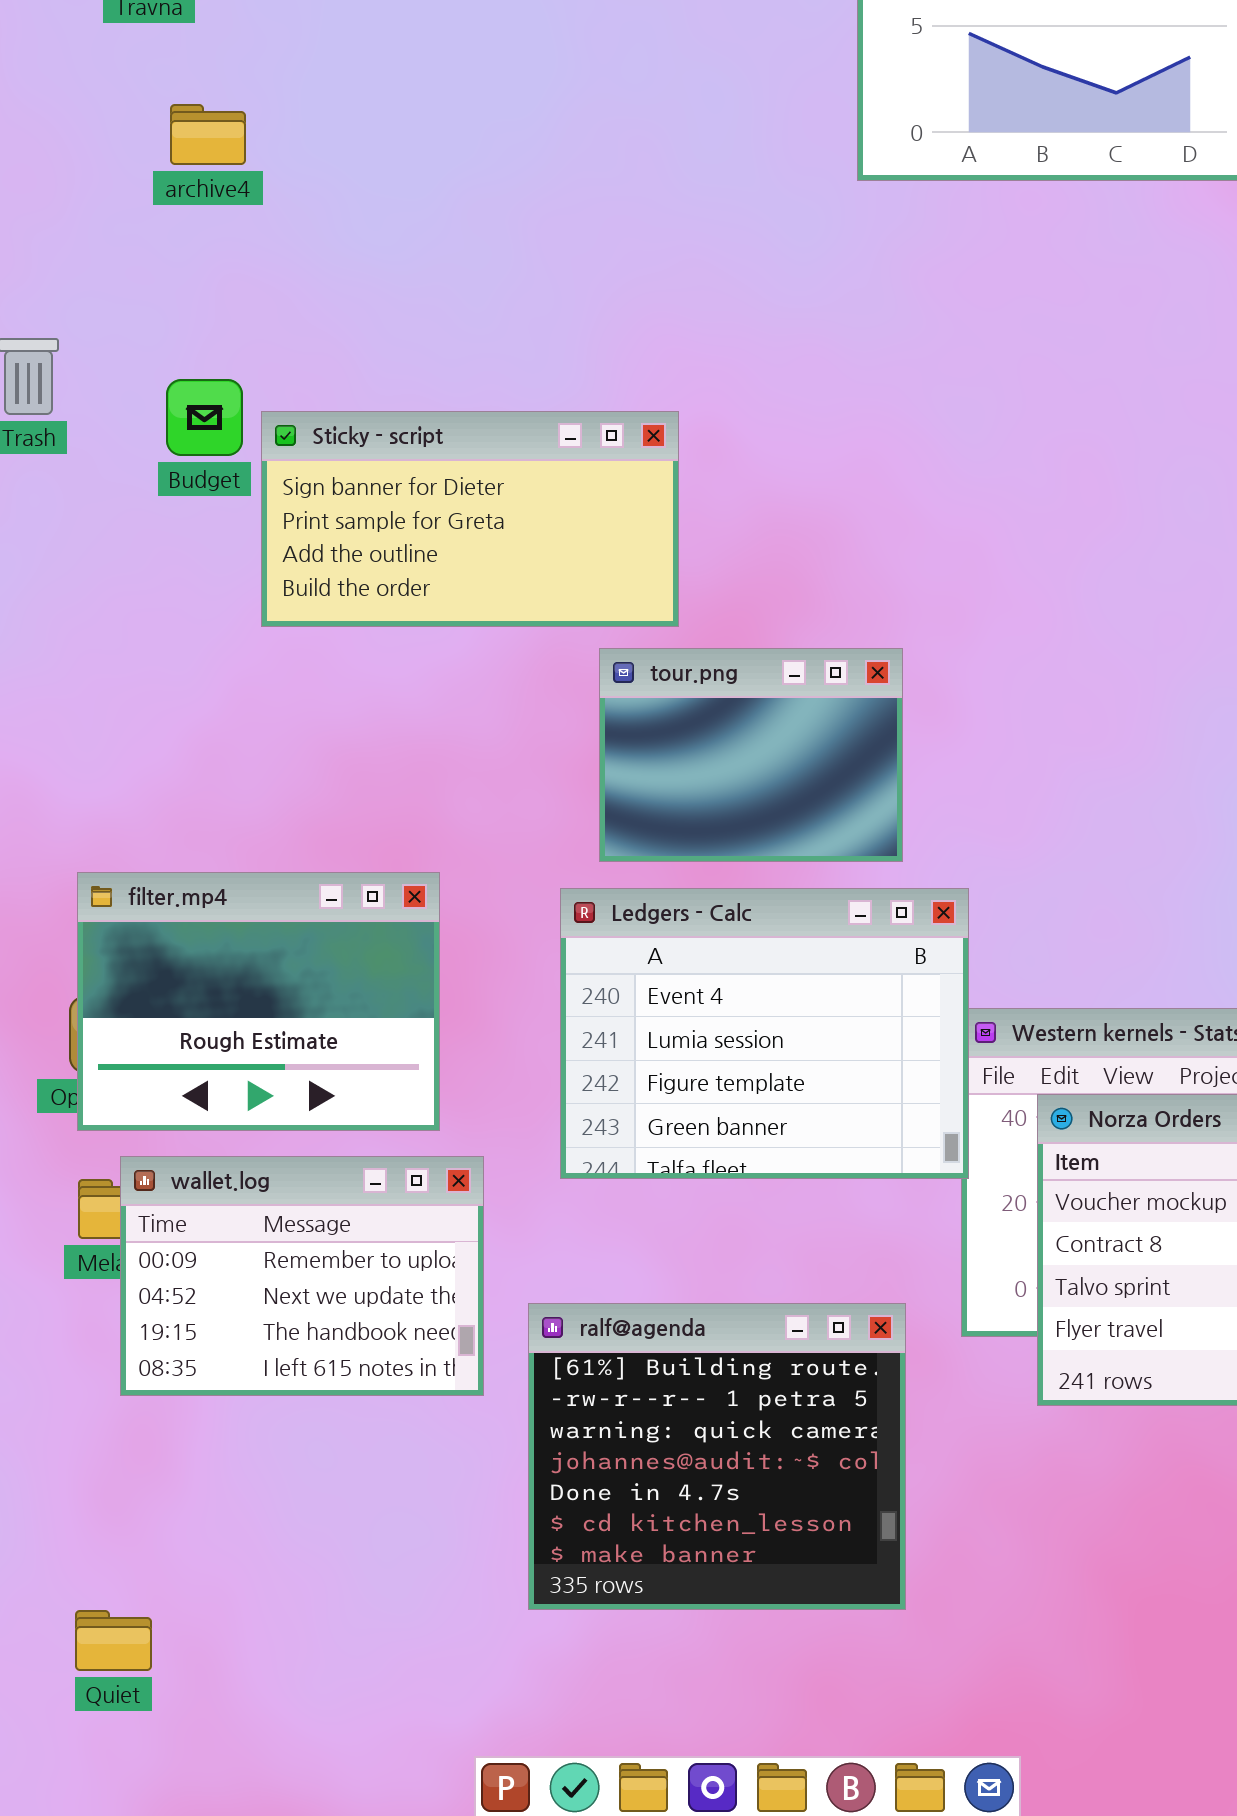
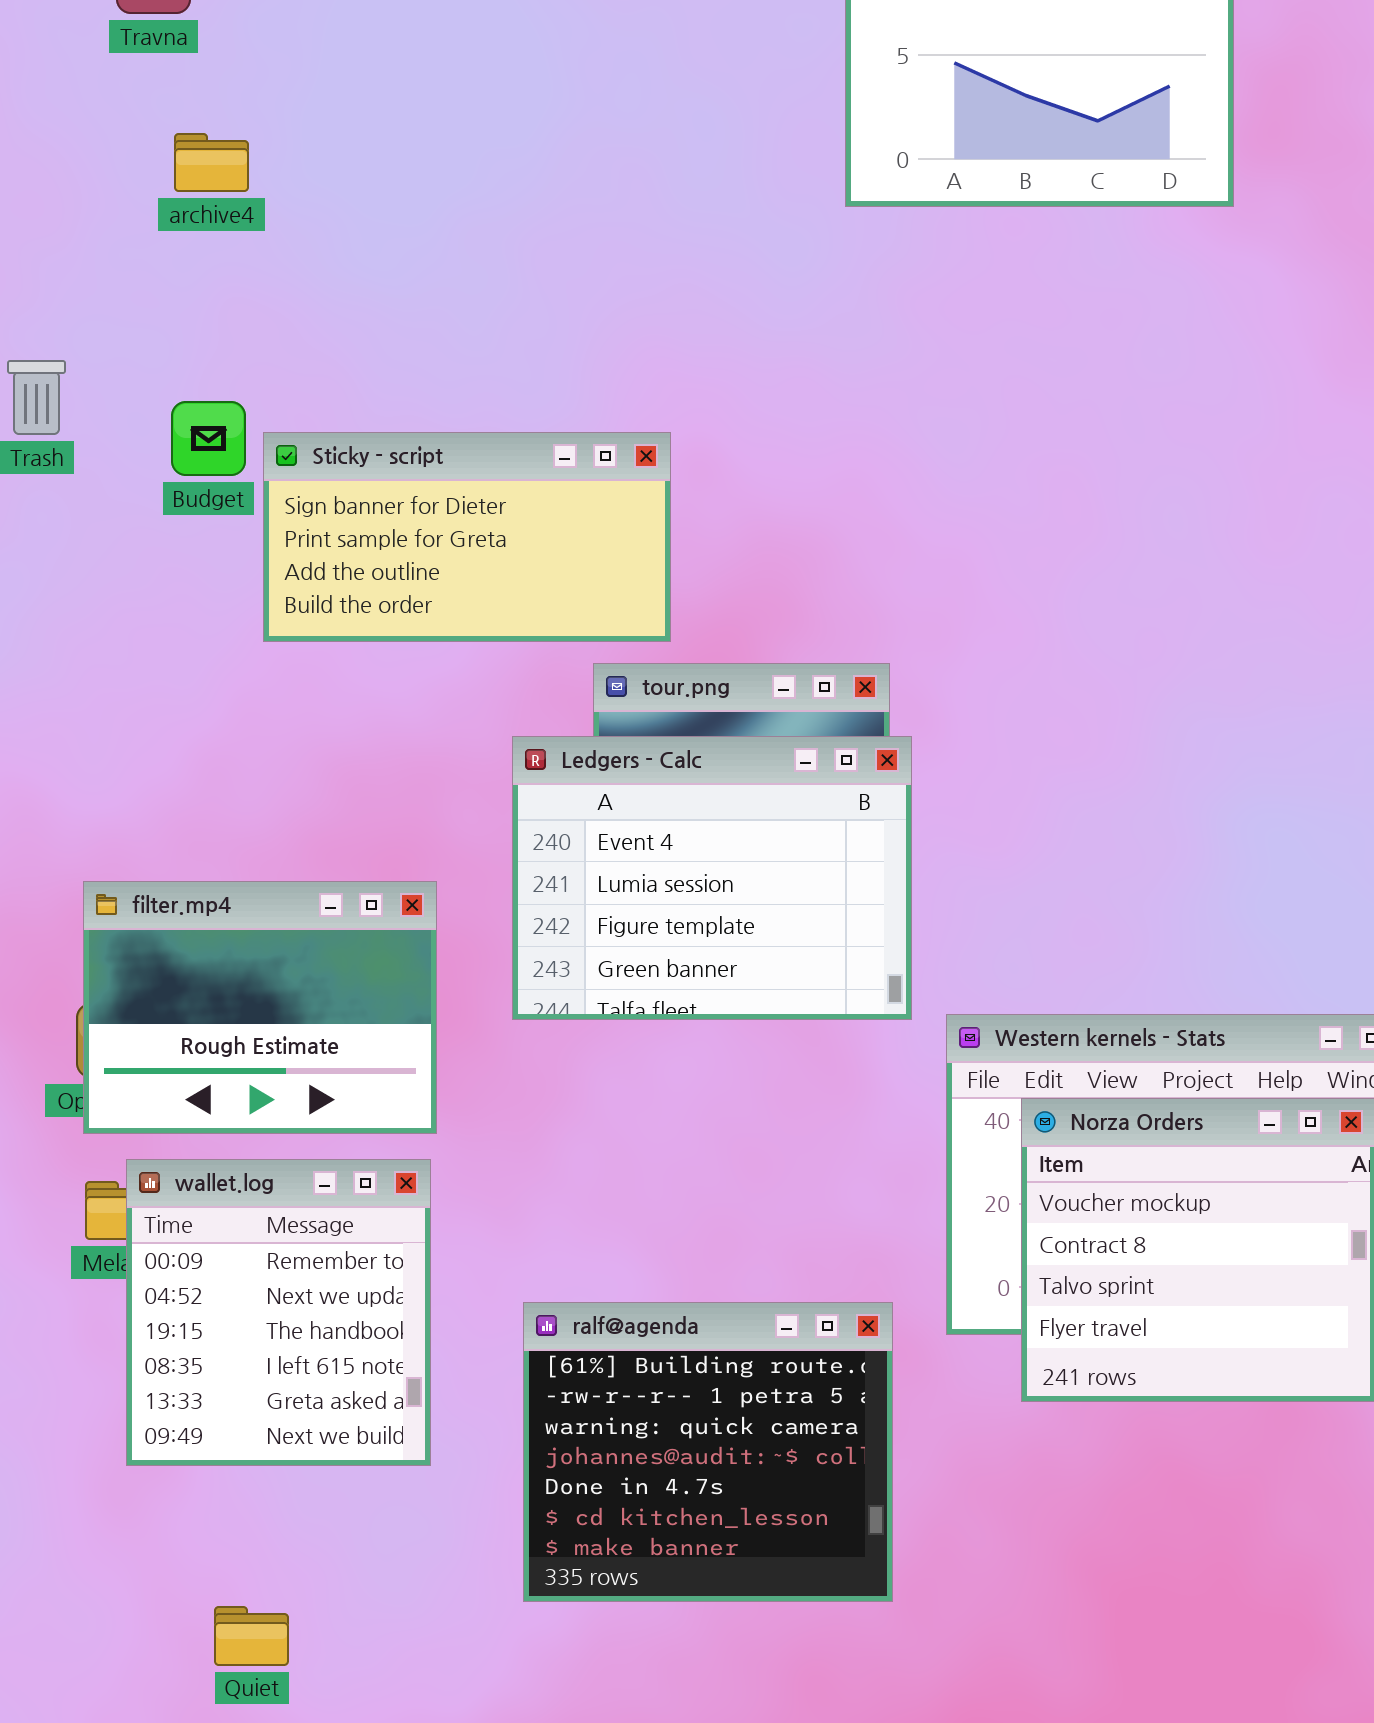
Ledgers - Calc: [560,888,969,1179] -> [512,736,912,1020], moved
wallet.log: [120,1156,484,1396] -> [126,1159,431,1466], resized
Quiet: [75,1610,152,1671] -> [214,1606,289,1666], moved

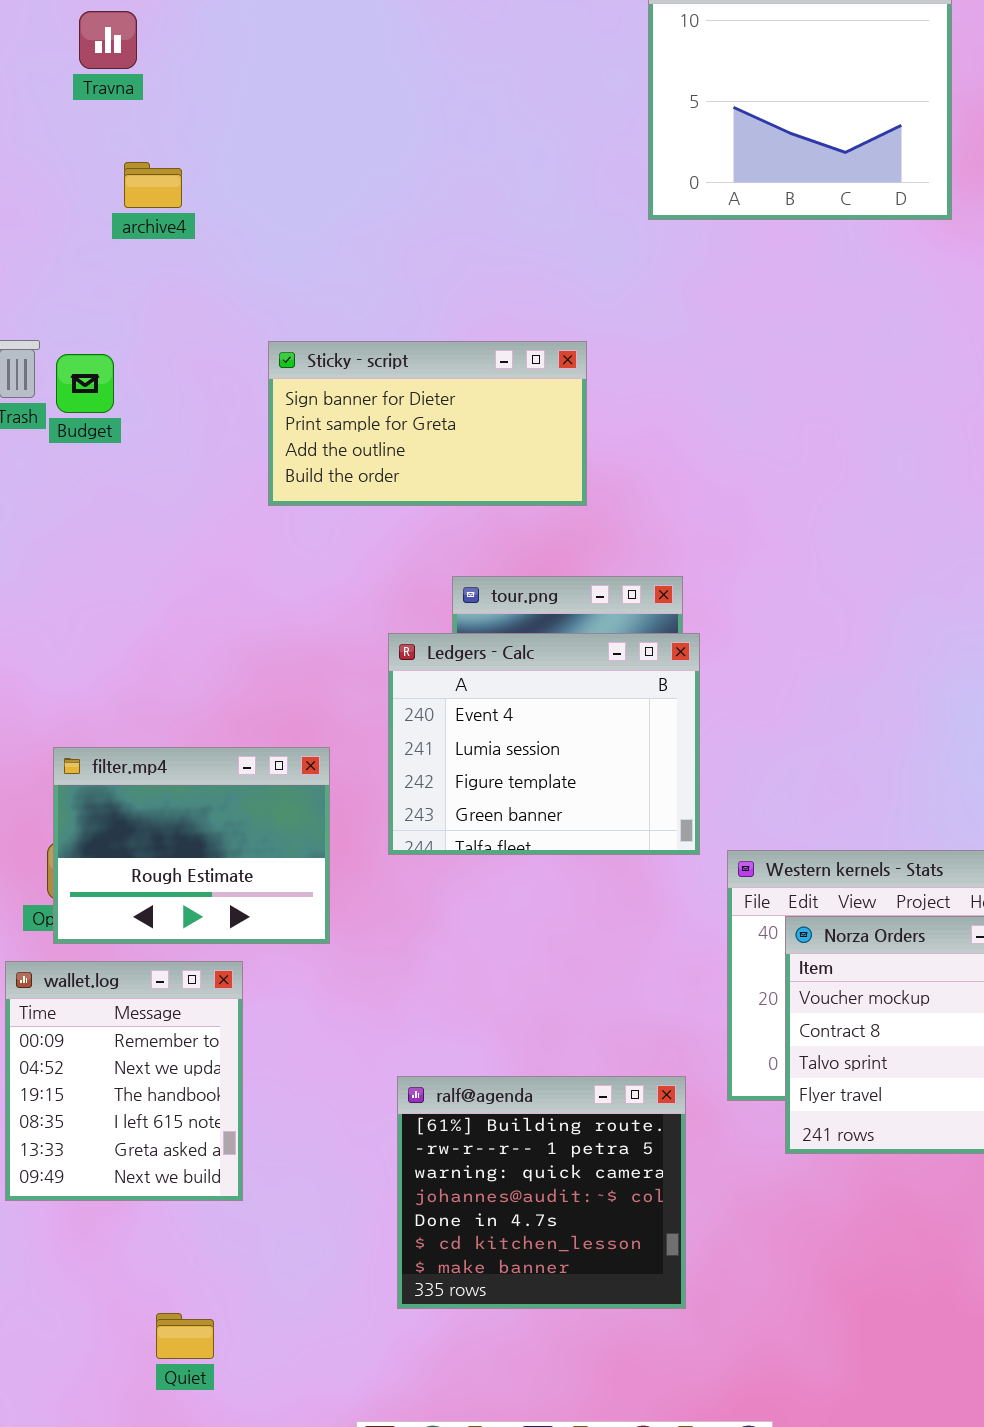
Budget: [171,401,246,476] -> [56,354,114,413], moved
Sticky - script: [263,432,671,642] -> [268,341,587,506], moved
wallet.log: [126,1159,431,1466] -> [5,961,243,1201], moved

